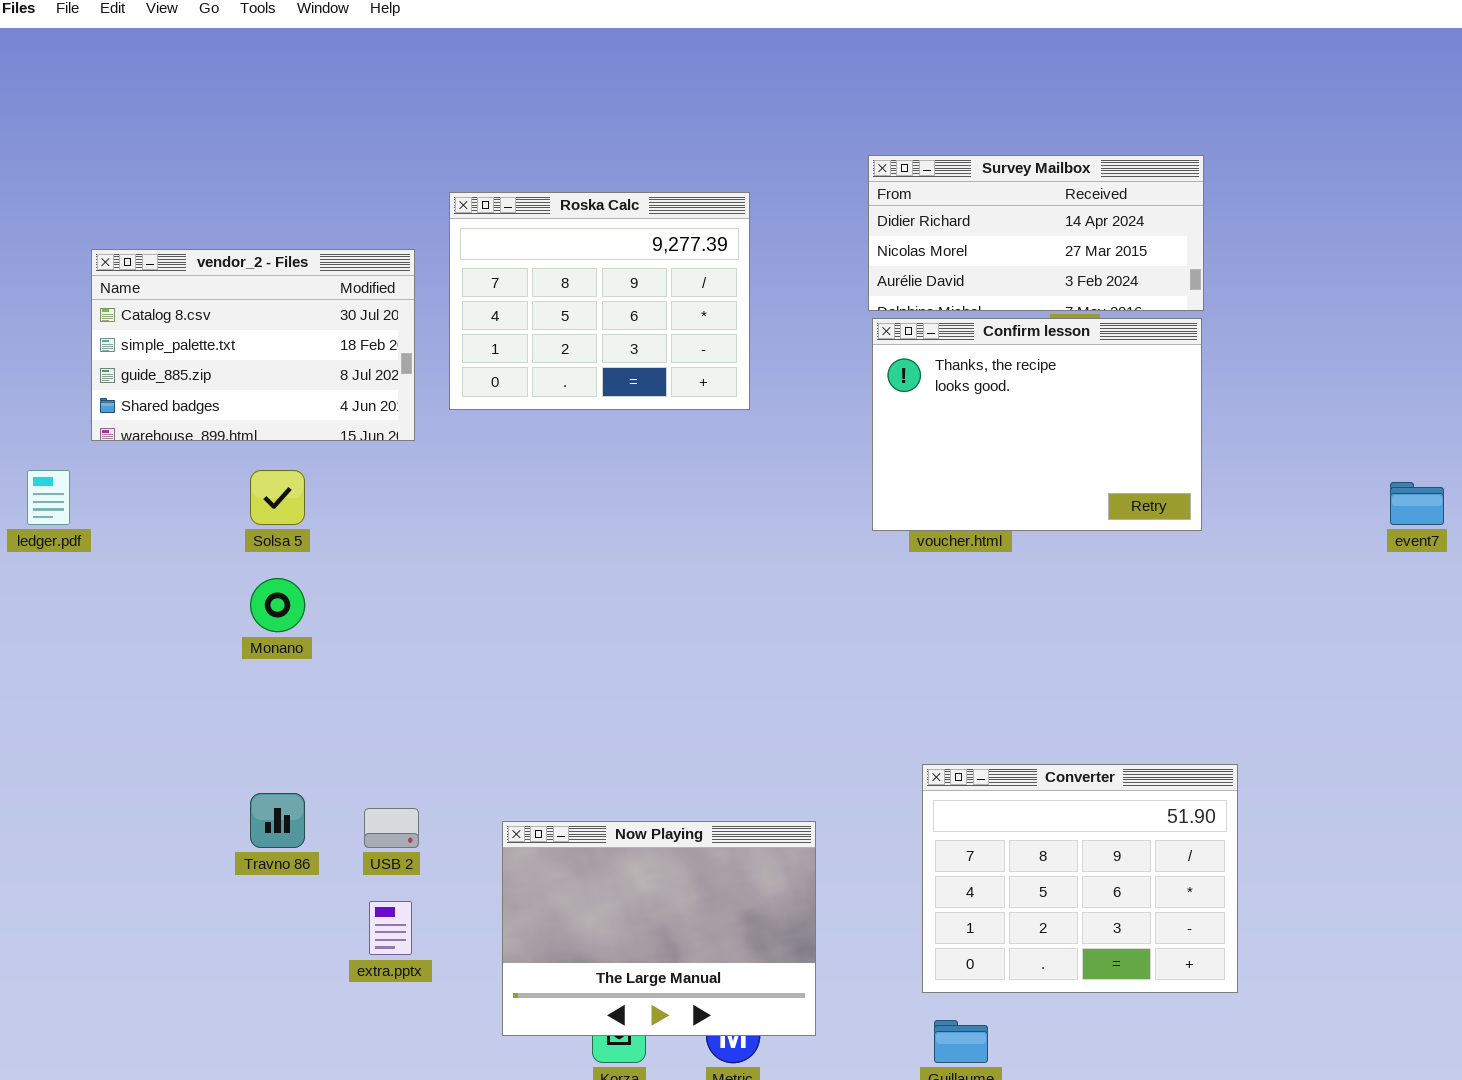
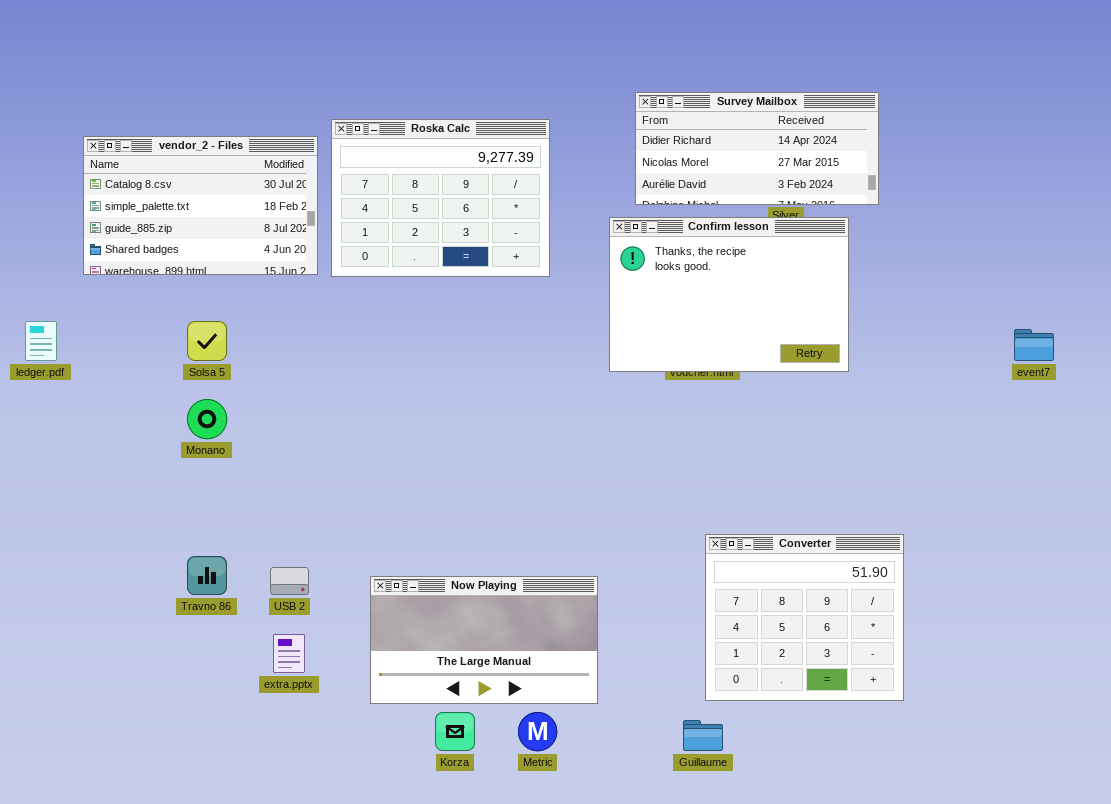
vendor_2 - Files: [91,249,415,441] -> [83,136,318,275], moved
Confirm lesson: [872,318,1202,531] -> [609,217,849,372], moved
Converter: [922,764,1238,993] -> [705,534,904,701], resized
Now Playing: [502,821,816,1036] -> [370,576,598,704], resized

